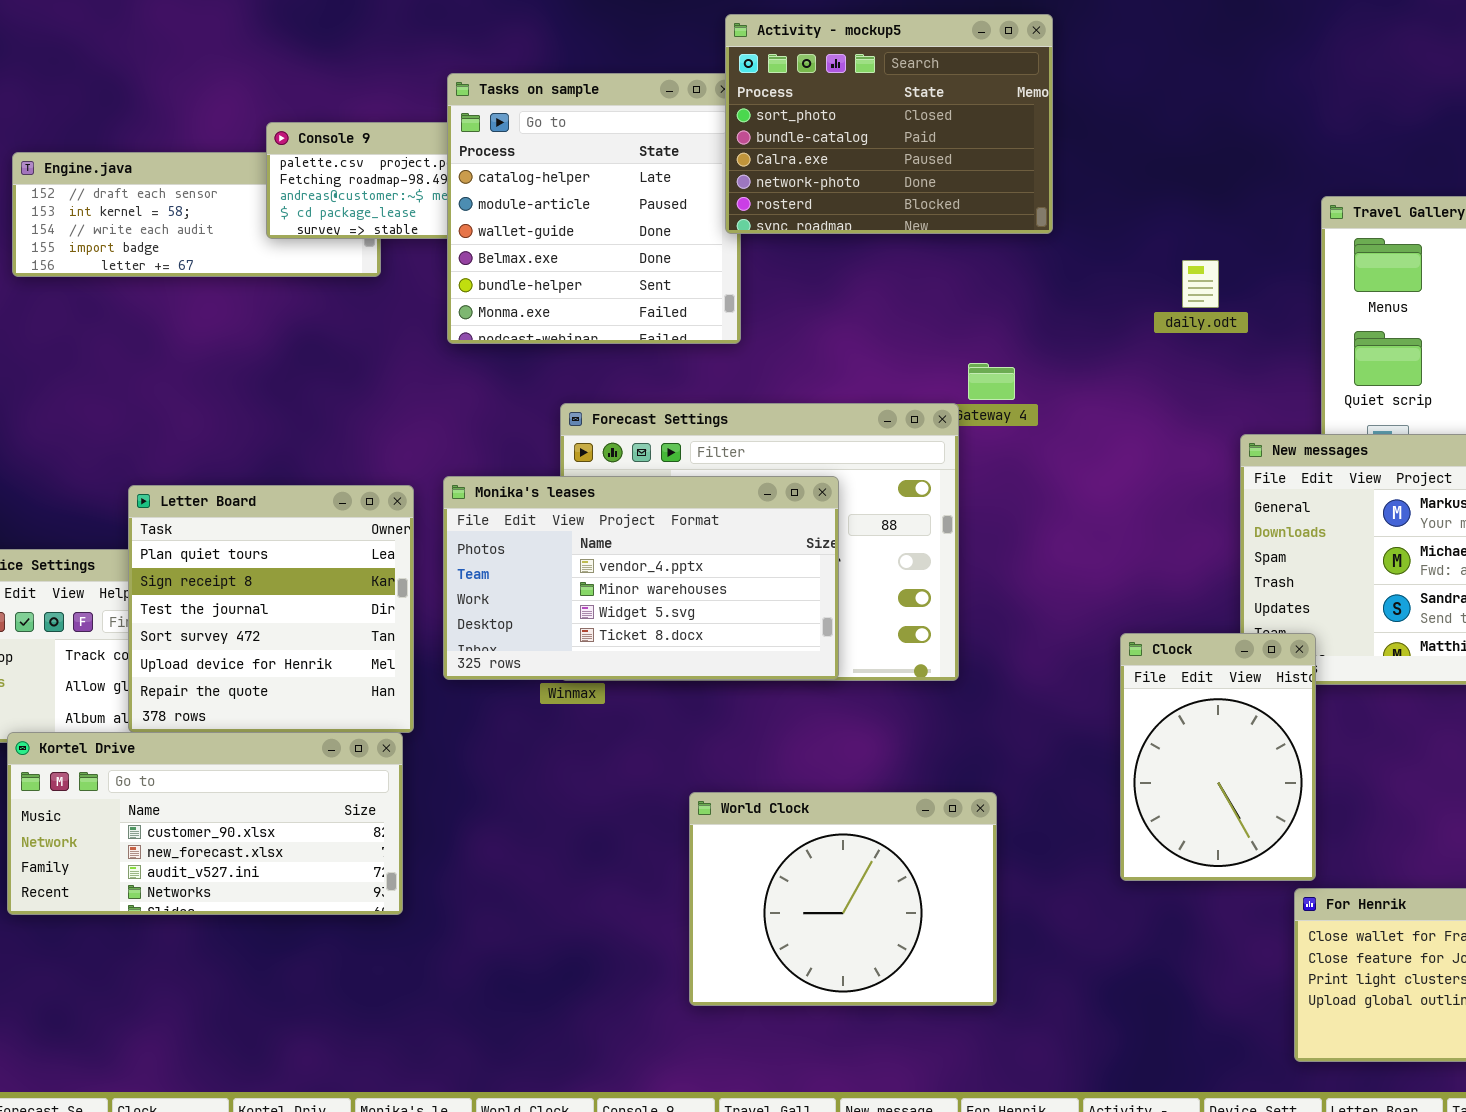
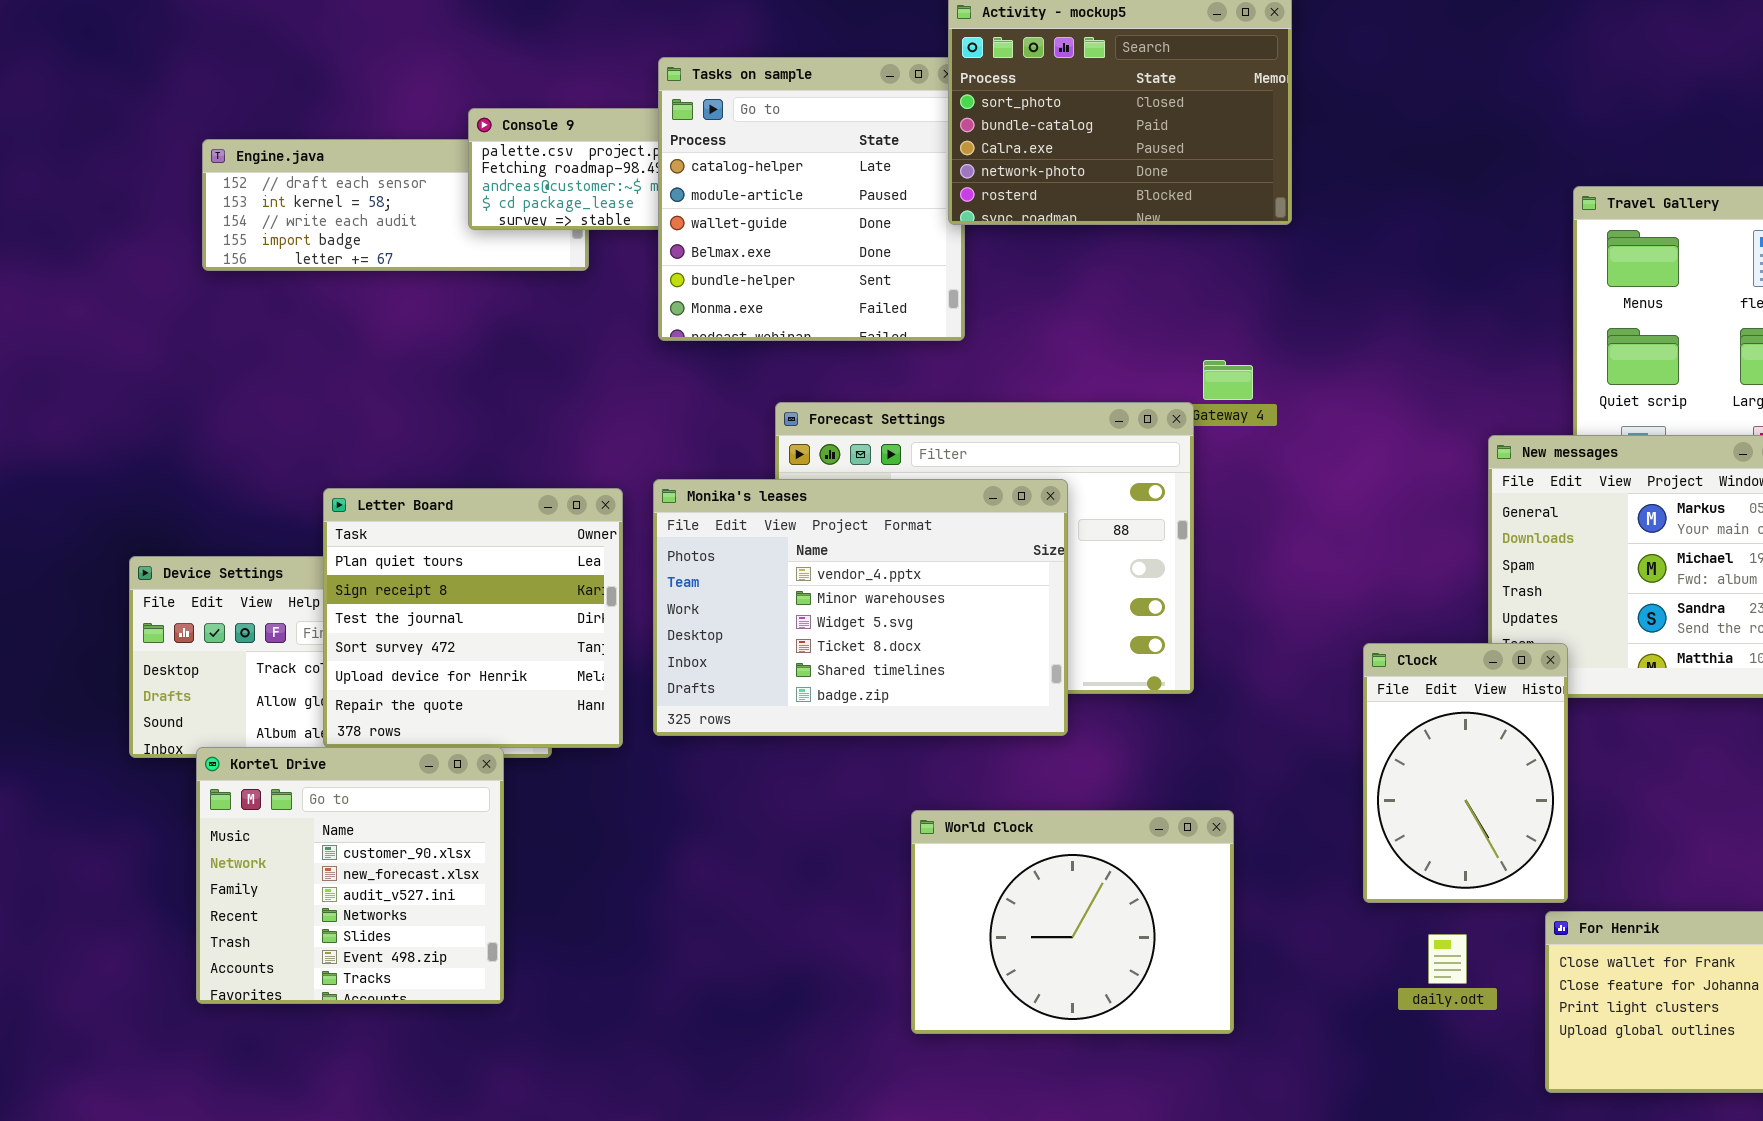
daily.odt: [1182,260,1219,308] -> [1428,934,1467,984], moved
Monika's leases: [443,476,839,680] -> [653,479,1068,736], resized
Kortel Drive: [7,732,403,915] -> [196,747,504,1004], resized

